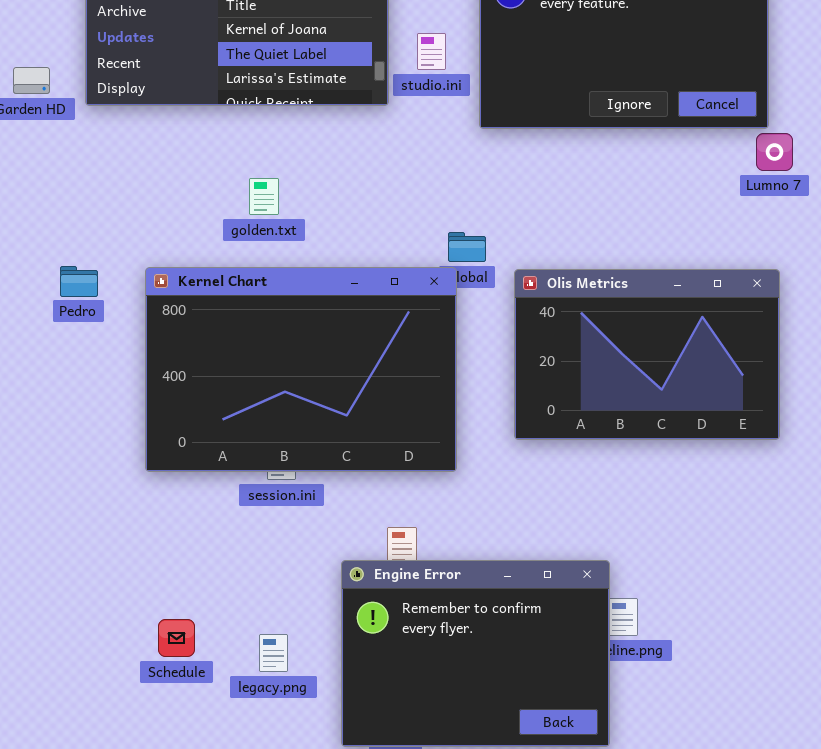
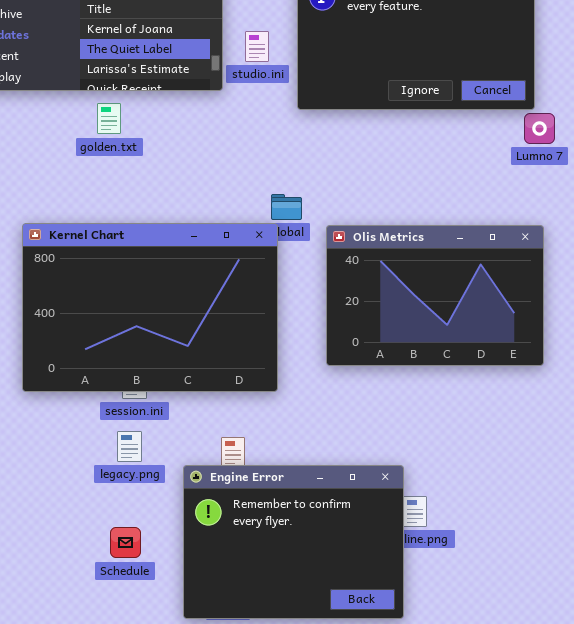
golden.txt: [249,178,279,215] -> [97,103,121,134], moved
Schedule: [158,619,195,657] -> [110,527,141,558], moved
legacy.png: [259,634,288,672] -> [117,431,142,462], moved

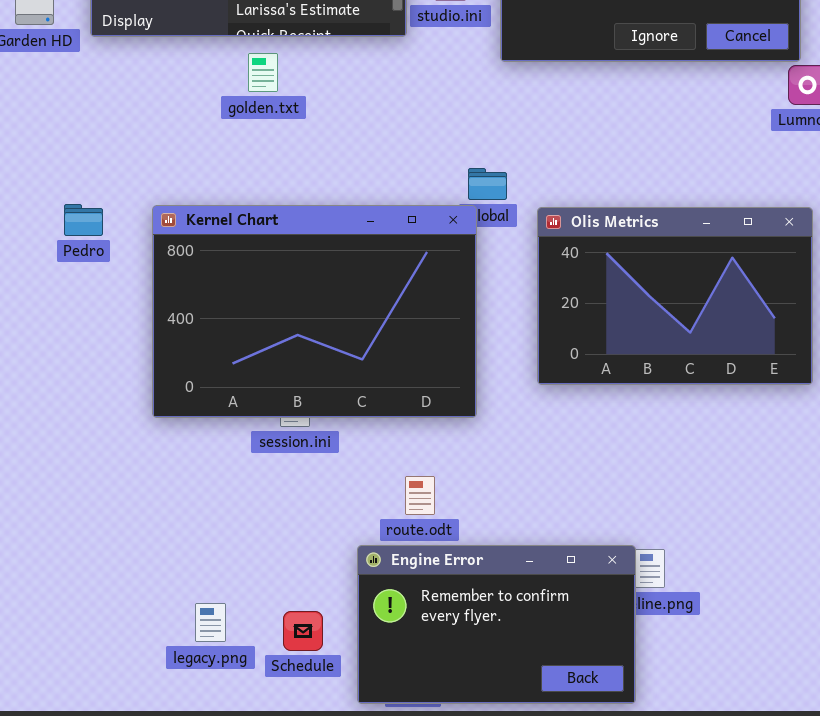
legacy.png: [117,431,142,462] -> [195,603,226,642], moved
Engine Error: [183,465,404,619] -> [357,545,636,704], resized
Schedule: [110,527,141,558] -> [283,611,323,651], moved

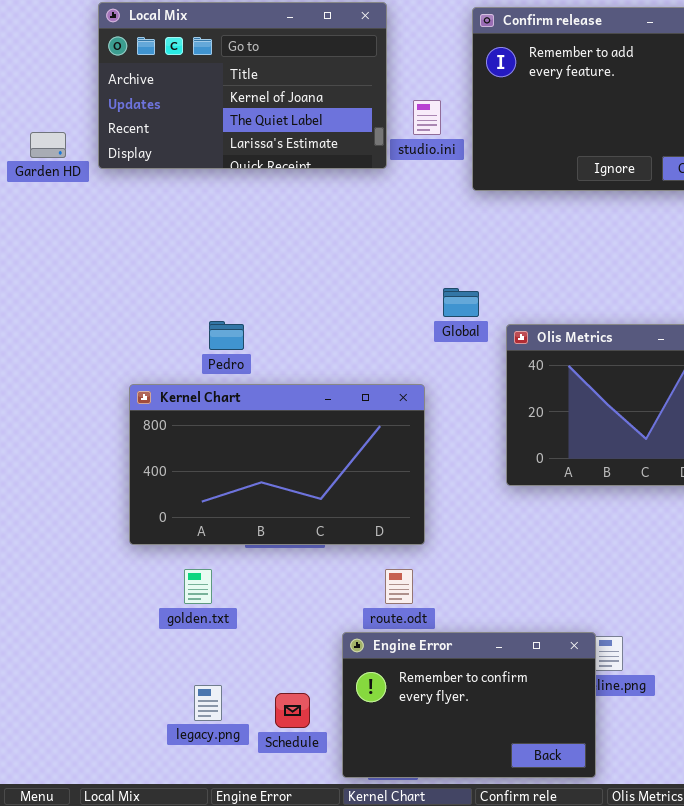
golden.txt: [248,53,278,92] -> [184,569,212,604], moved
Pedro: [64,204,103,236] -> [209,321,244,350], moved
Kernel Chart: [152,205,477,418] -> [129,384,425,545], moved, resized

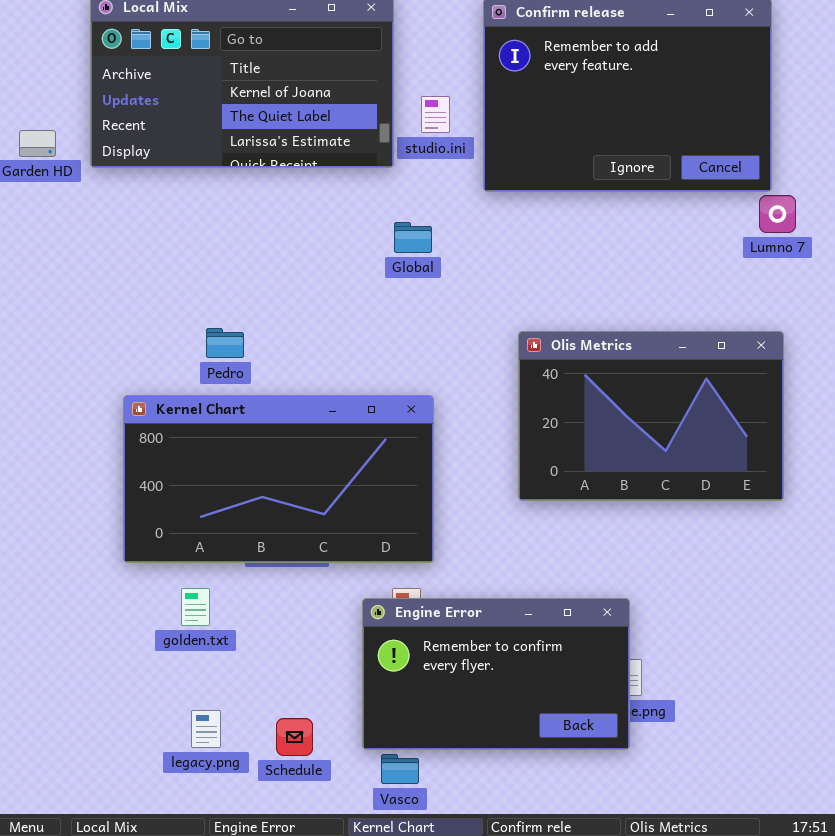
Global: [443,288,479,317] -> [394,222,432,253], moved
Engine Error: [342,632,596,778] -> [362,598,630,750], moved

